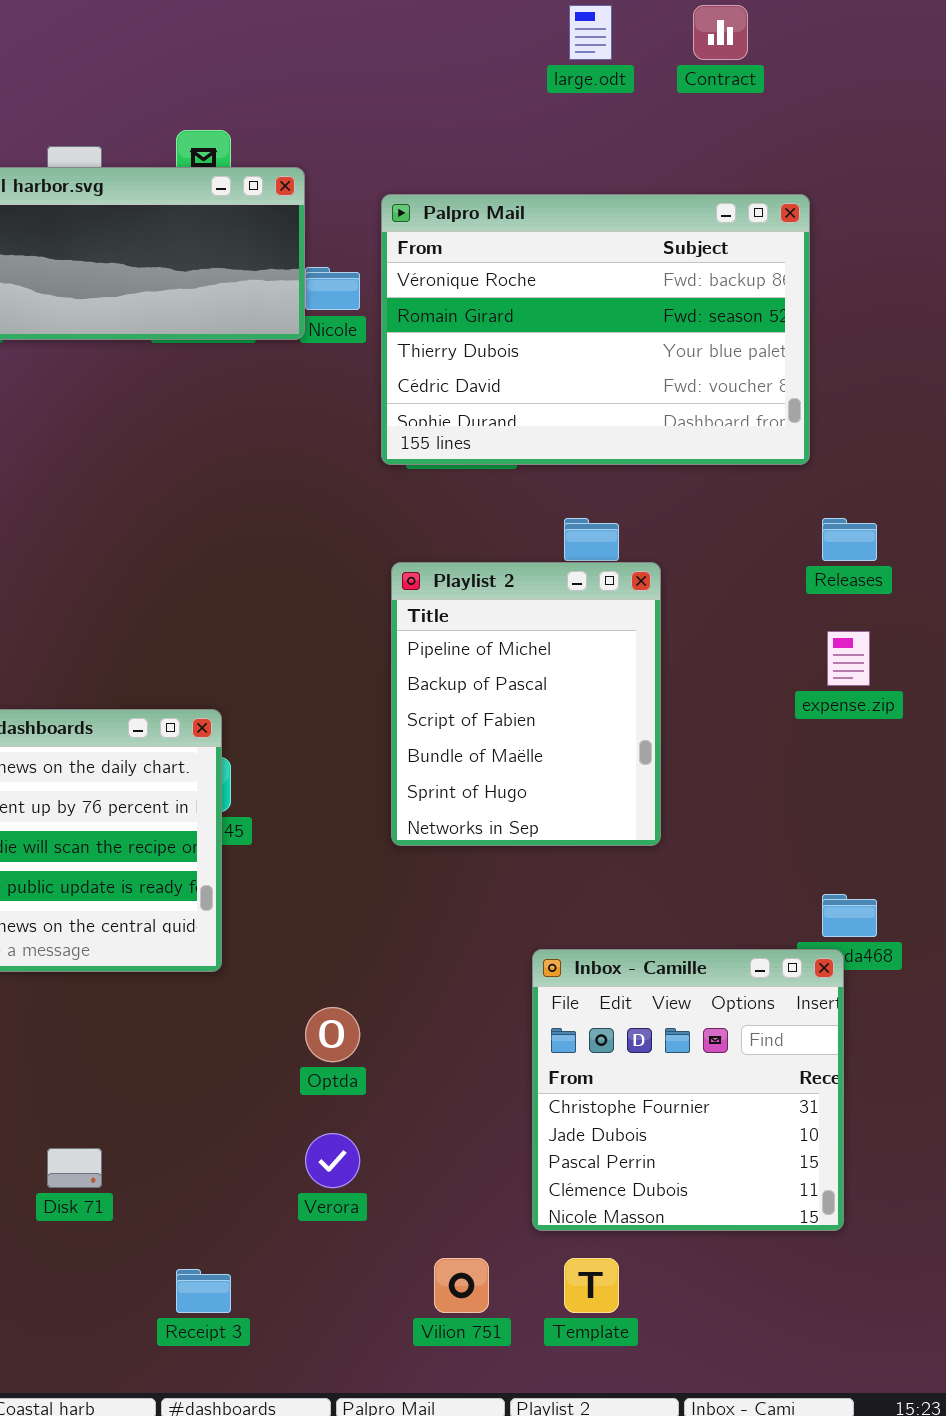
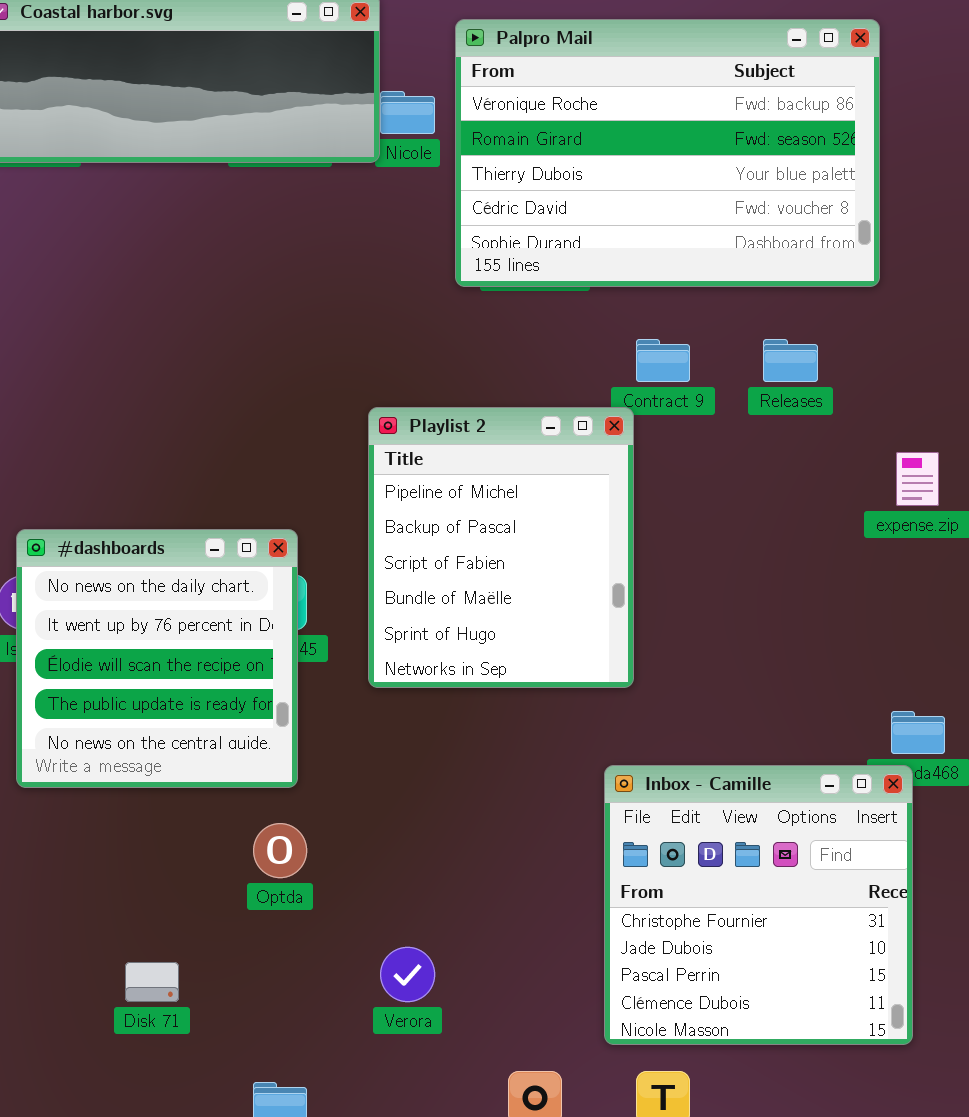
Releases: [822,518,877,561] -> [763,339,818,382], moved
Playlist 2: [391,562,661,846] -> [368,407,634,688], moved
Optda: [305,1007,360,1062] -> [253,823,307,878], moved

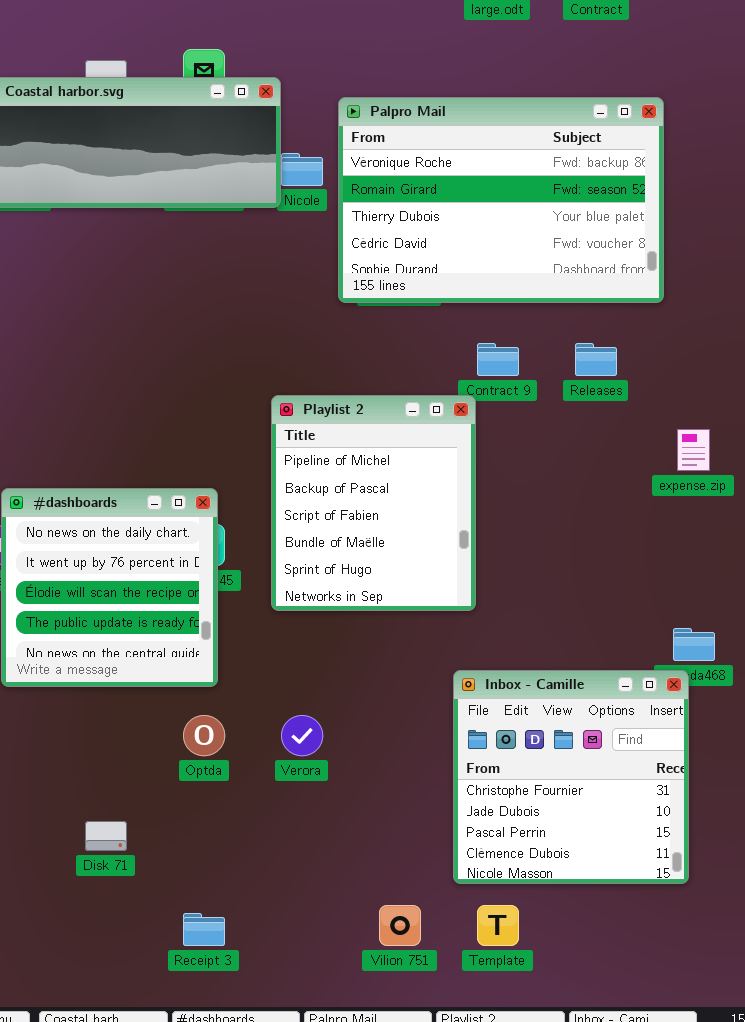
Verora: [380,947,435,1002] -> [281,715,323,756], moved

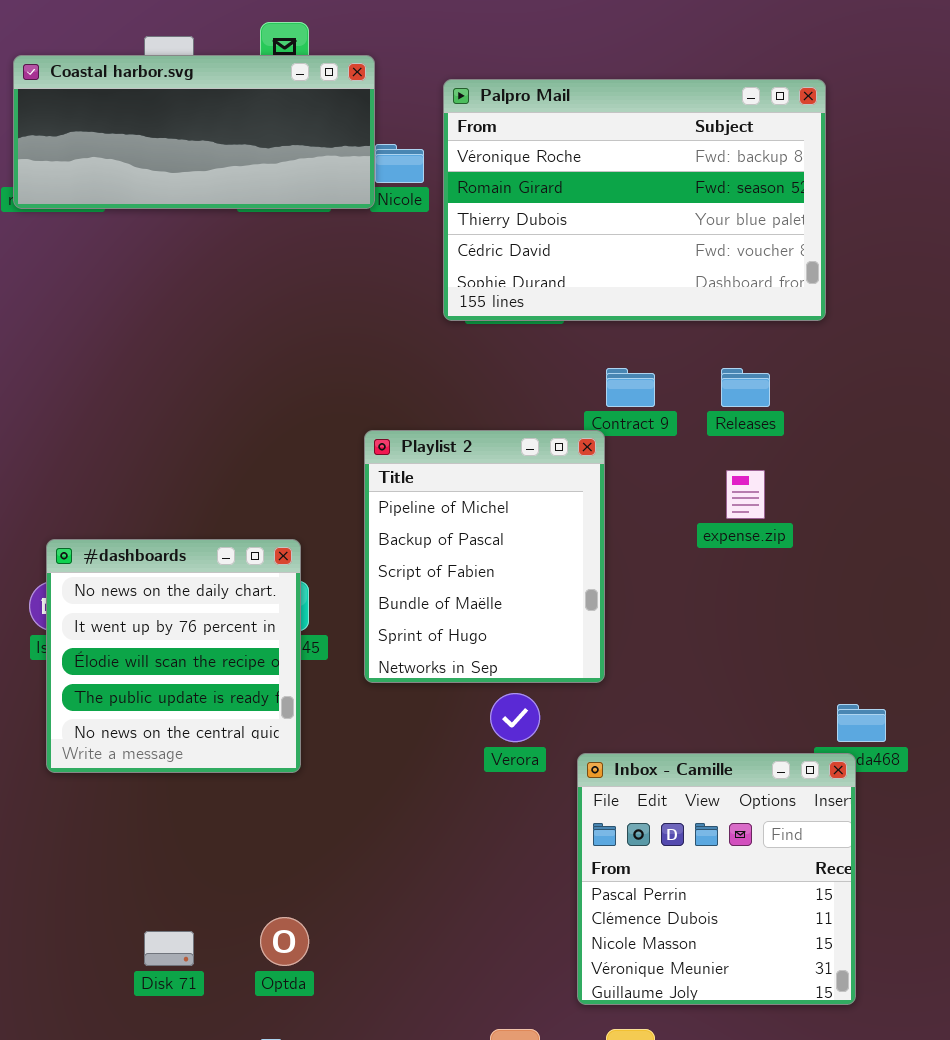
expense.zip: [677,429,710,471] -> [726,470,765,519], moved
Inbox - Camille: [453,670,689,884] -> [577,753,856,1005], scrolled down 2 rows
Optda: [183,715,225,756] -> [260,917,309,966], moved
Verora: [281,715,323,756] -> [490,693,540,742], moved

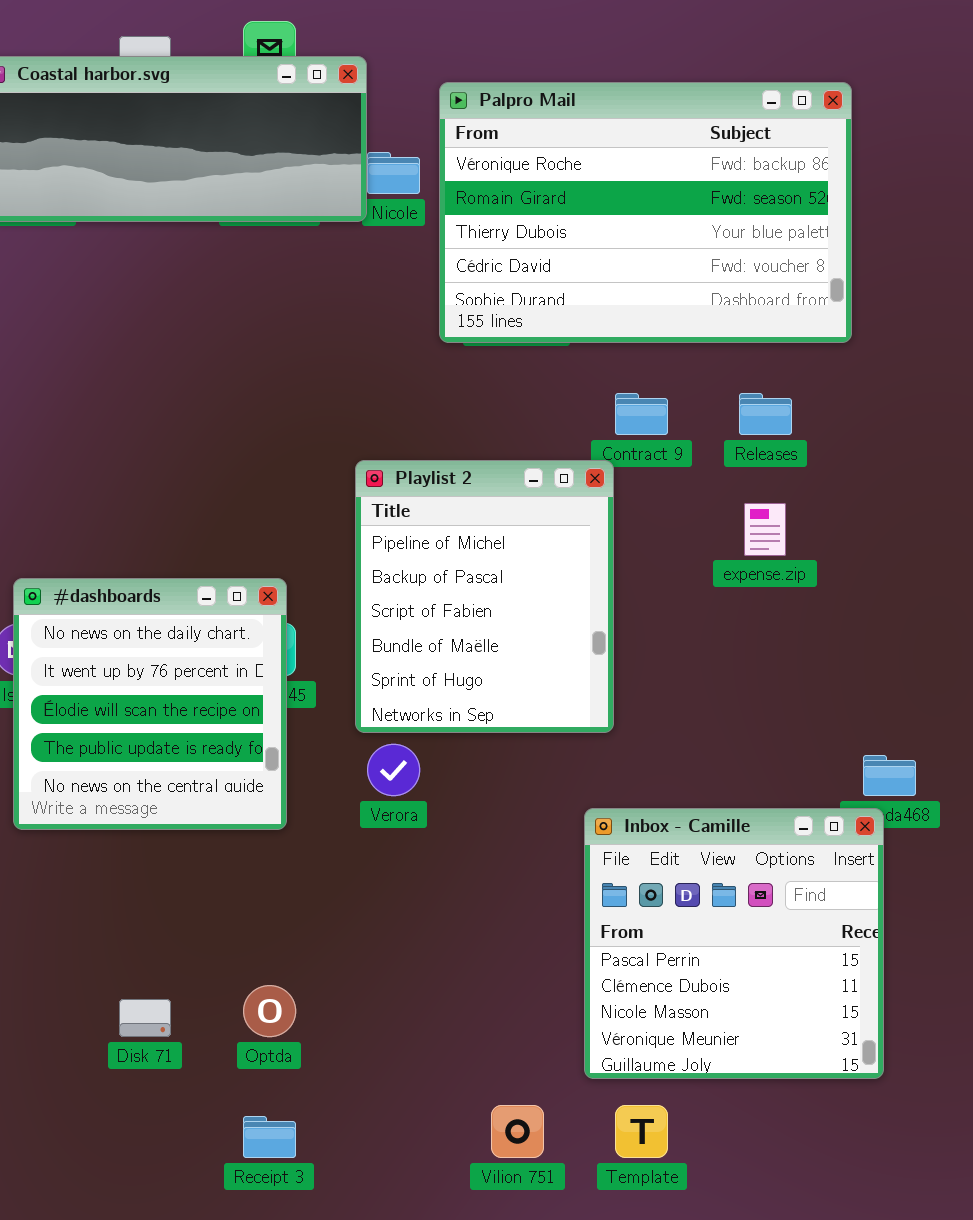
Verora: [490,693,540,742] -> [367,744,420,796], moved

